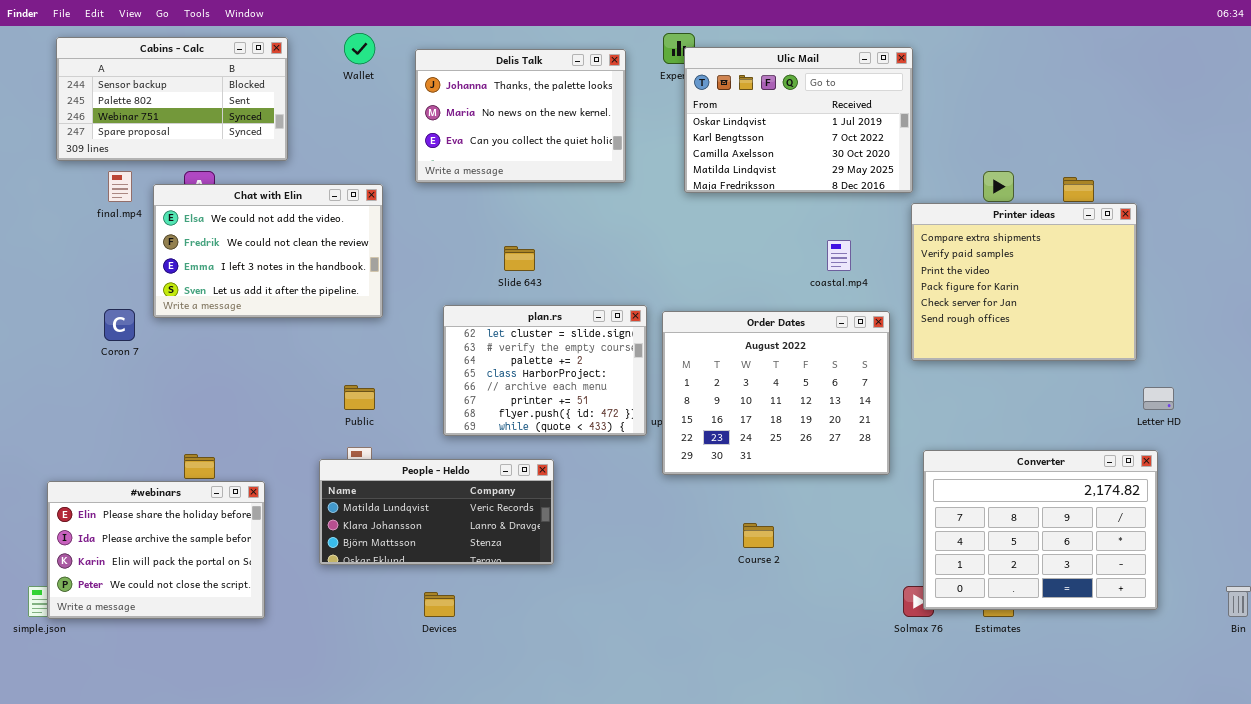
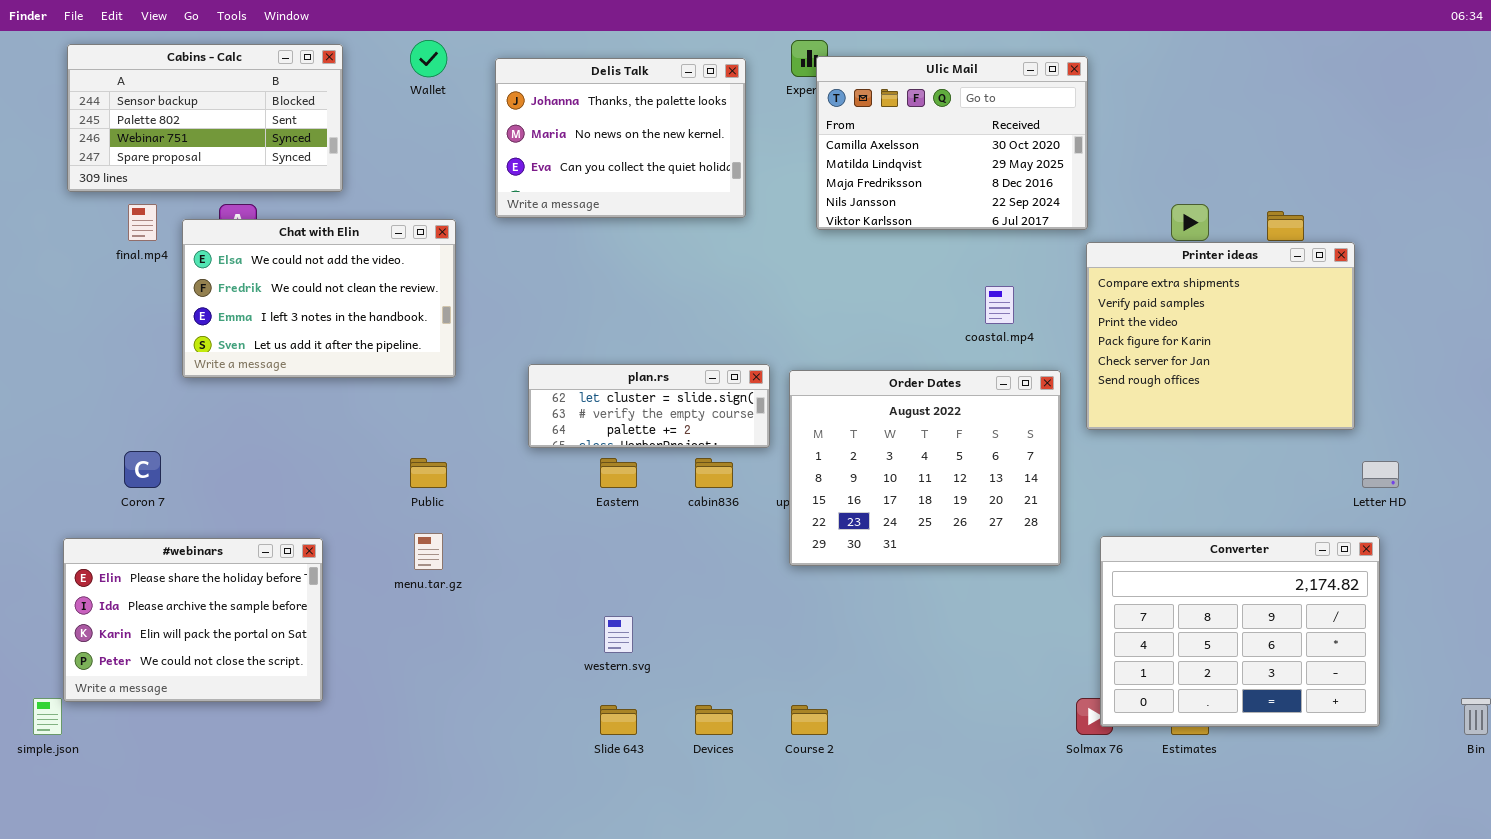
Ulic Mail: [684,47,913,193] -> [816,56,1088,230], scrolled down 2 rows
Slide 643: [504,246,535,271] -> [600,705,637,735], moved
plan.rs: [443,305,647,436] -> [528,364,770,448], resized
Coron 7: [104,309,135,341] -> [124,451,161,488], moved
People - Heldo: [319,459,554,565] -> none, closed
#webinars: [47,481,265,619] -> [63,538,323,702], moved
Course 2: [743,523,774,548] -> [791,705,828,735], moved
Devices: [424,592,455,617] -> [695,705,733,735], moved

